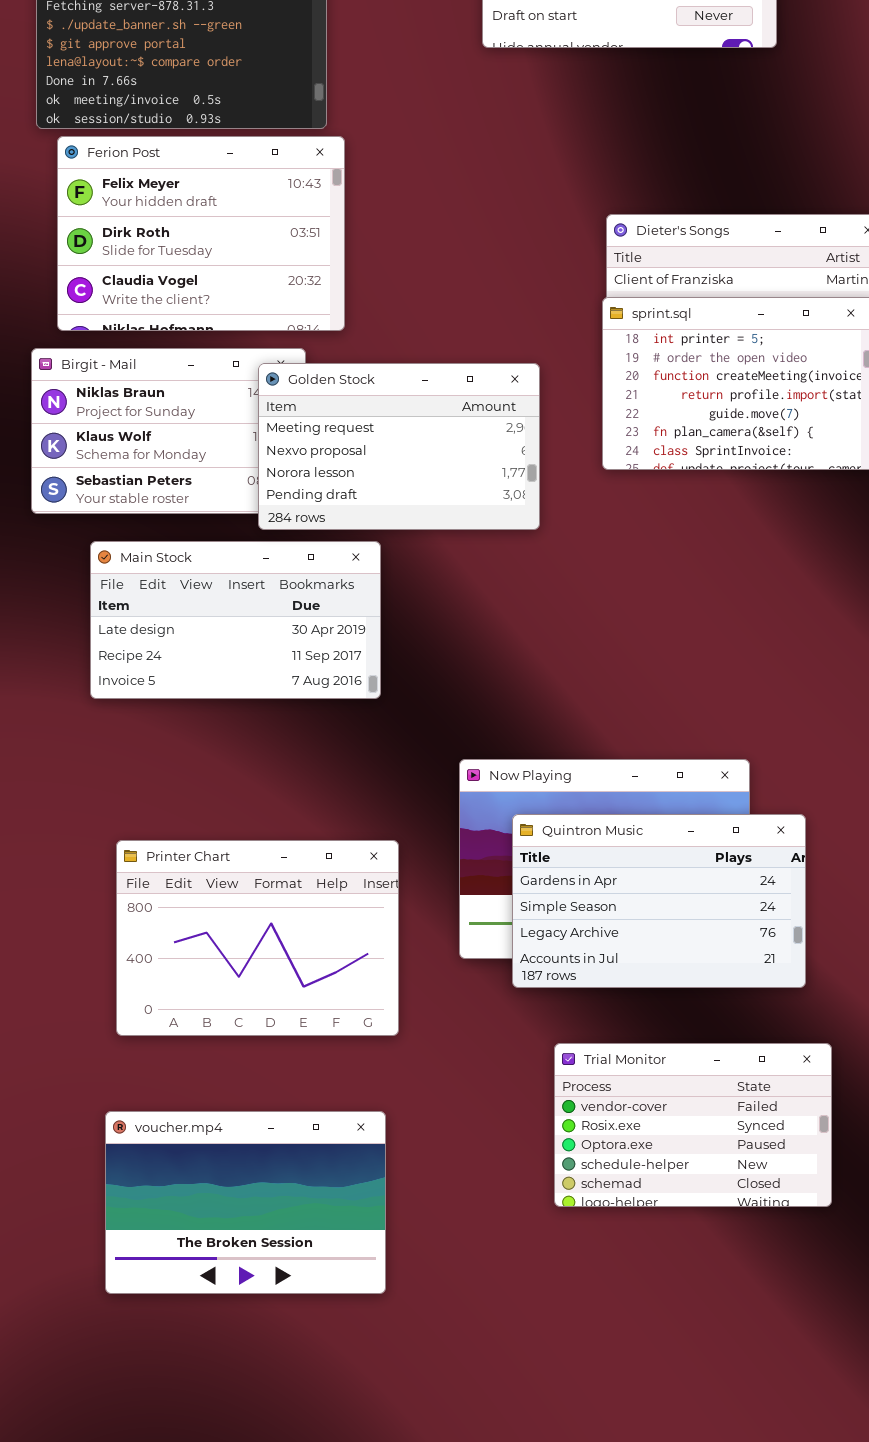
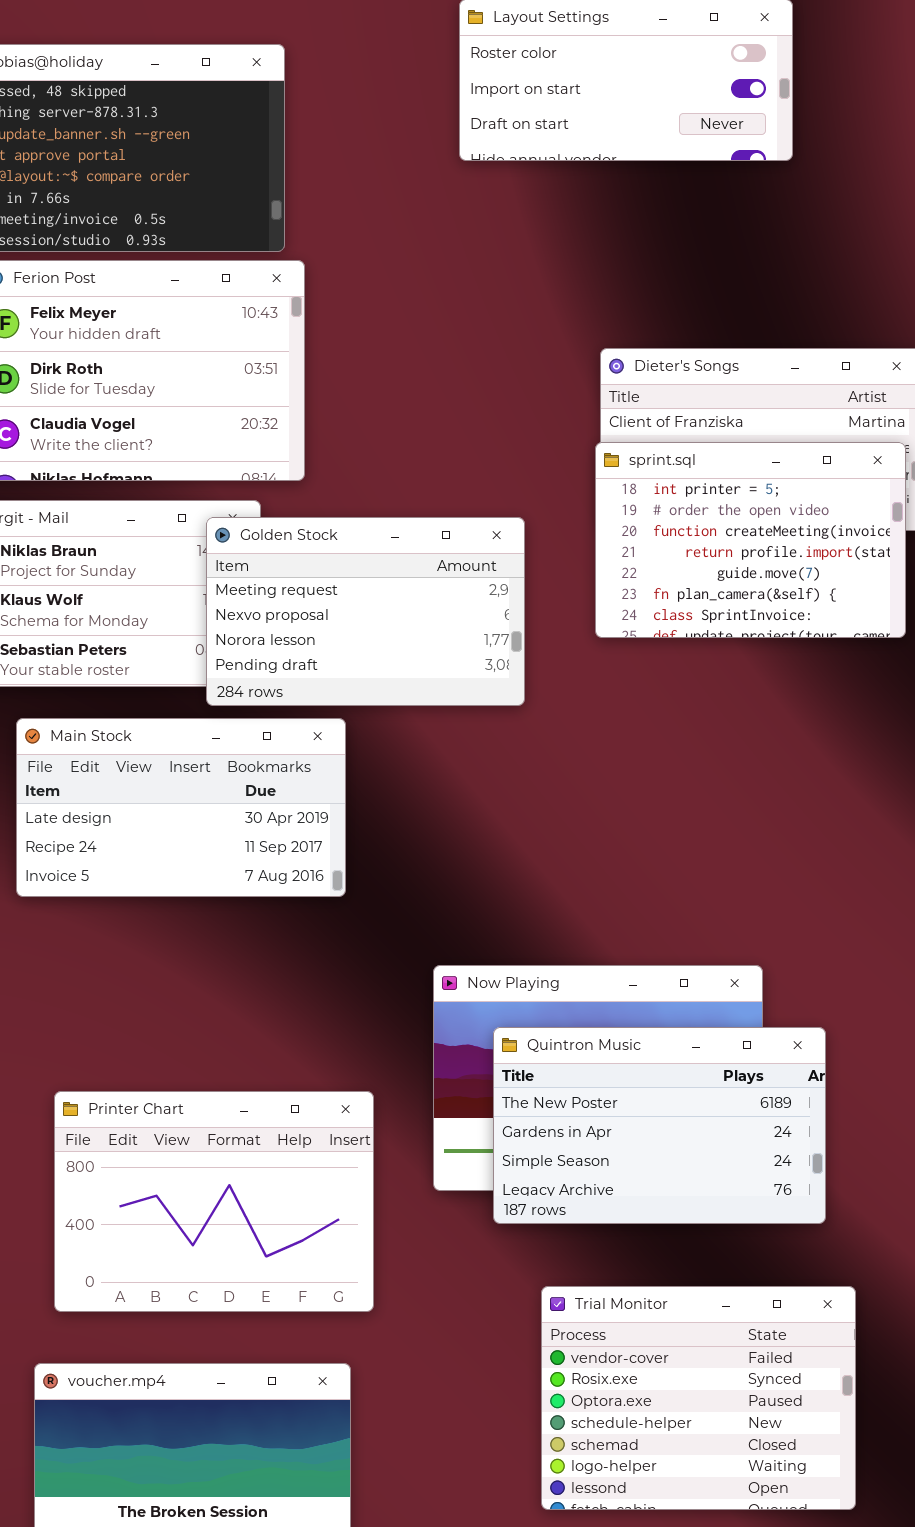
Quintron Music: [512,814,806,988] -> [493,1027,826,1224], scrolled up 1 row
Printer Chart: [116,840,399,1036] -> [54,1091,374,1312], moved
Trial Monitor: [554,1043,832,1207] -> [541,1286,856,1510], resized

